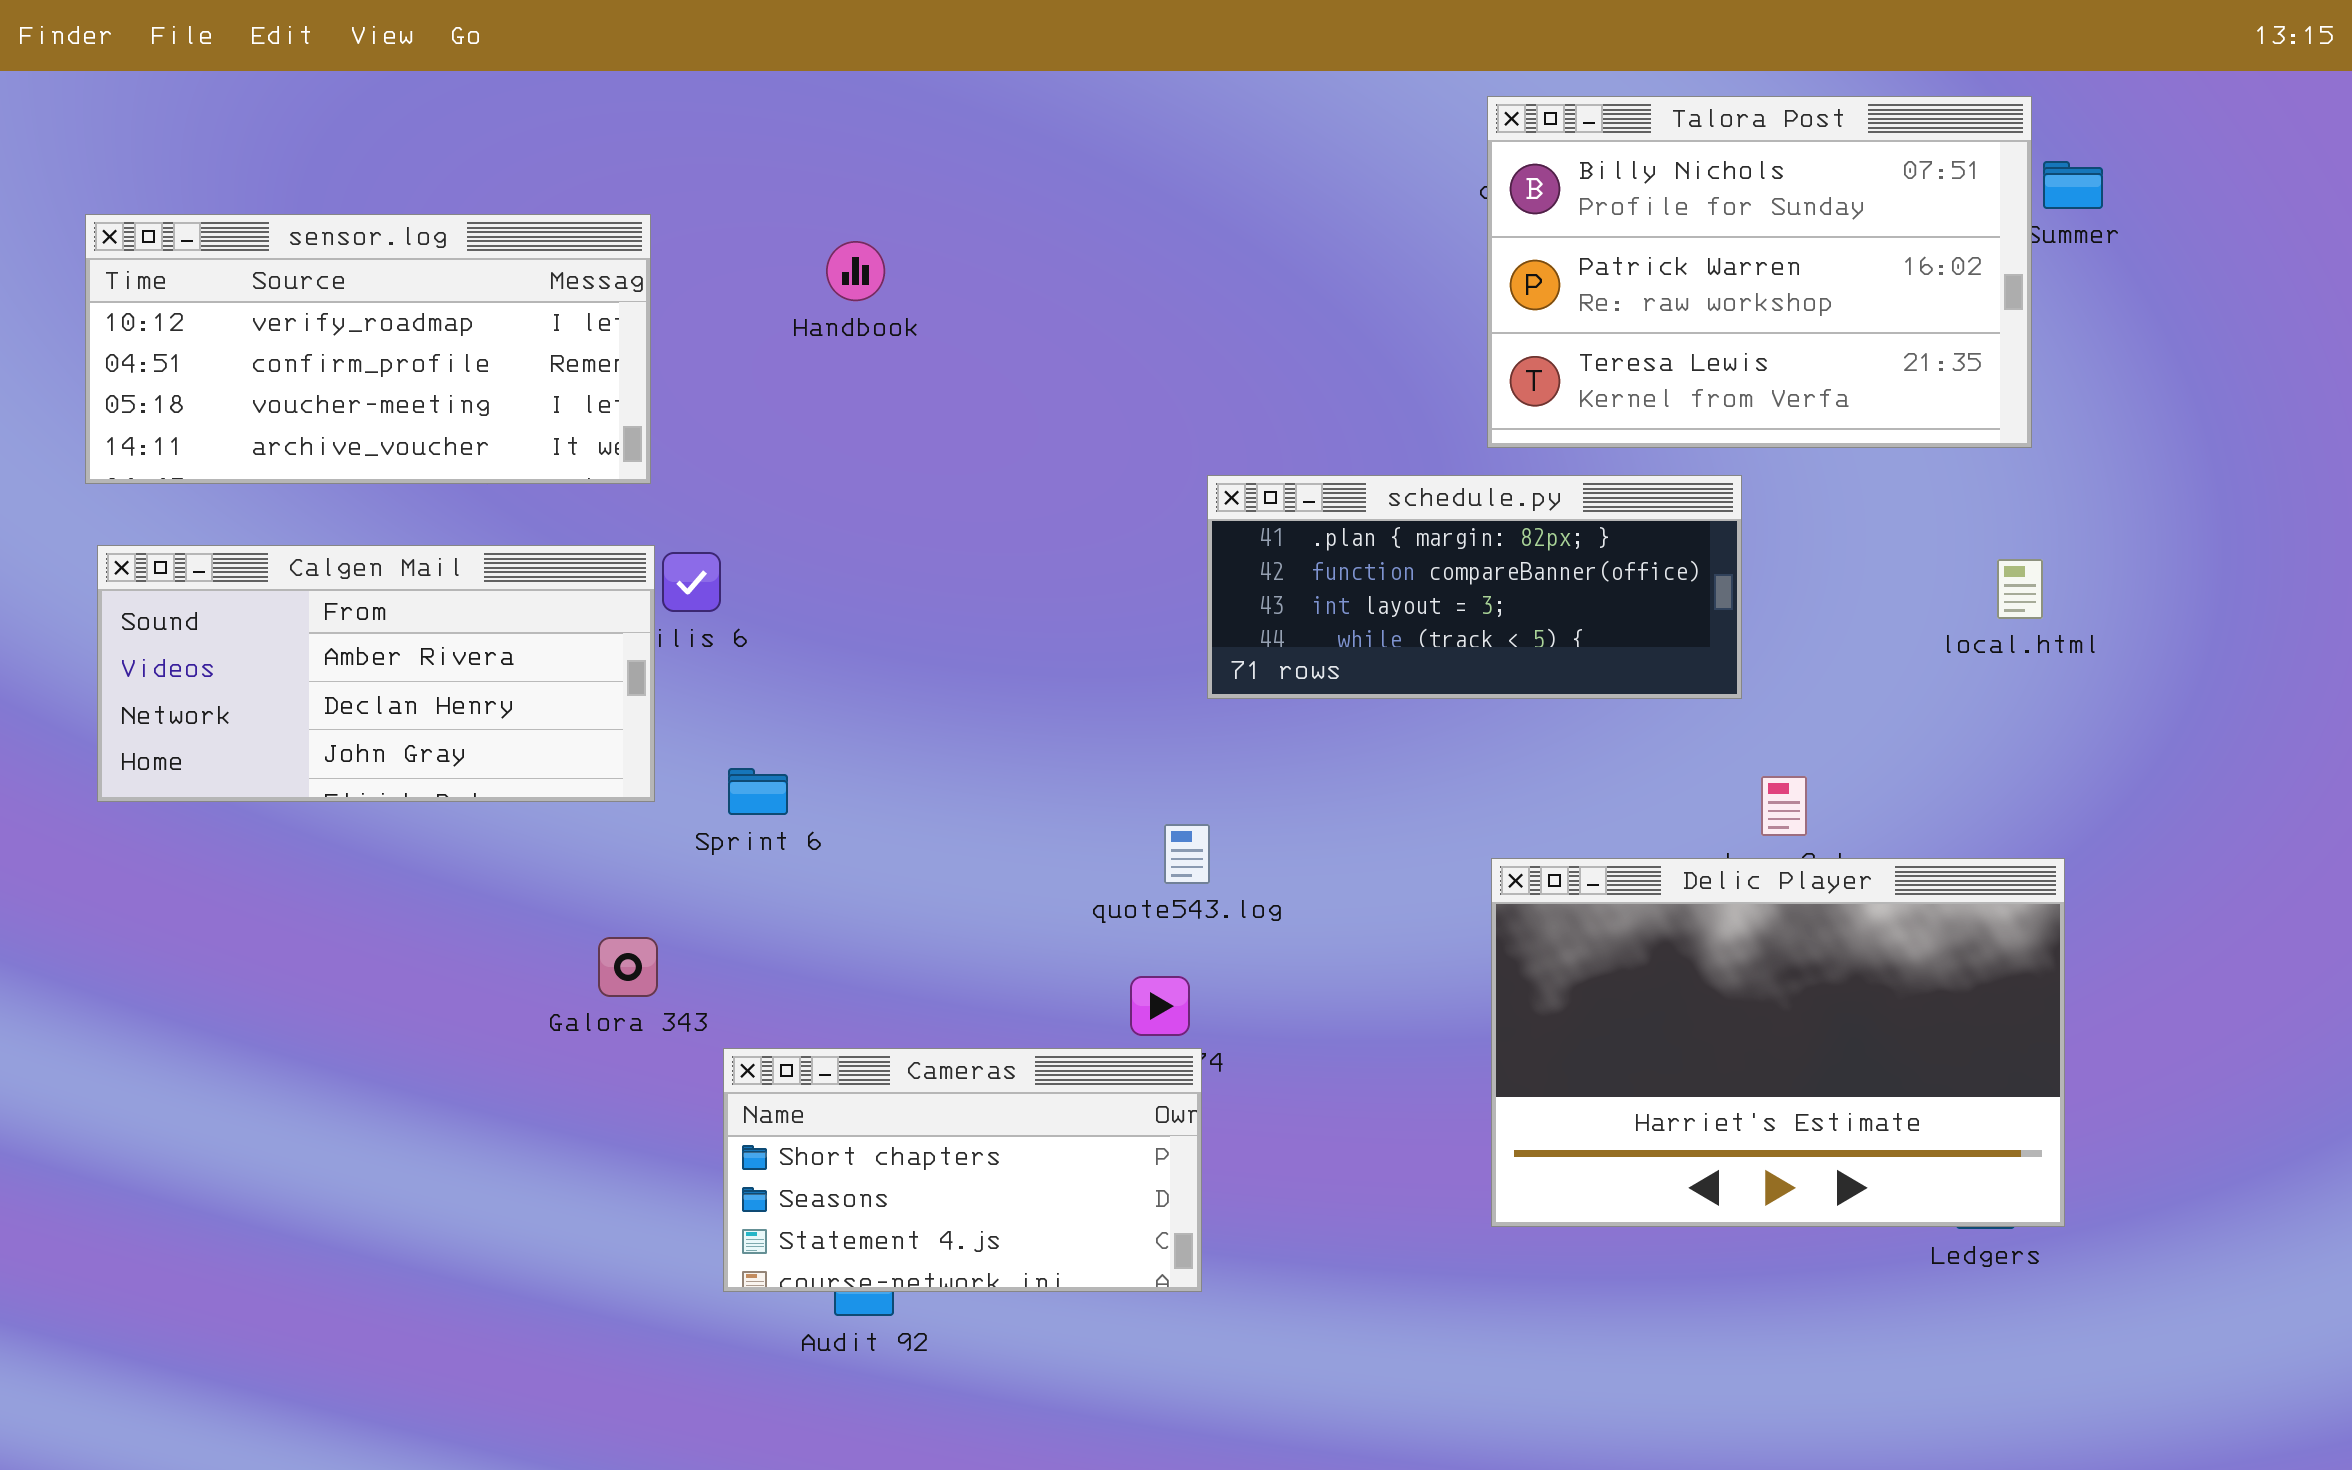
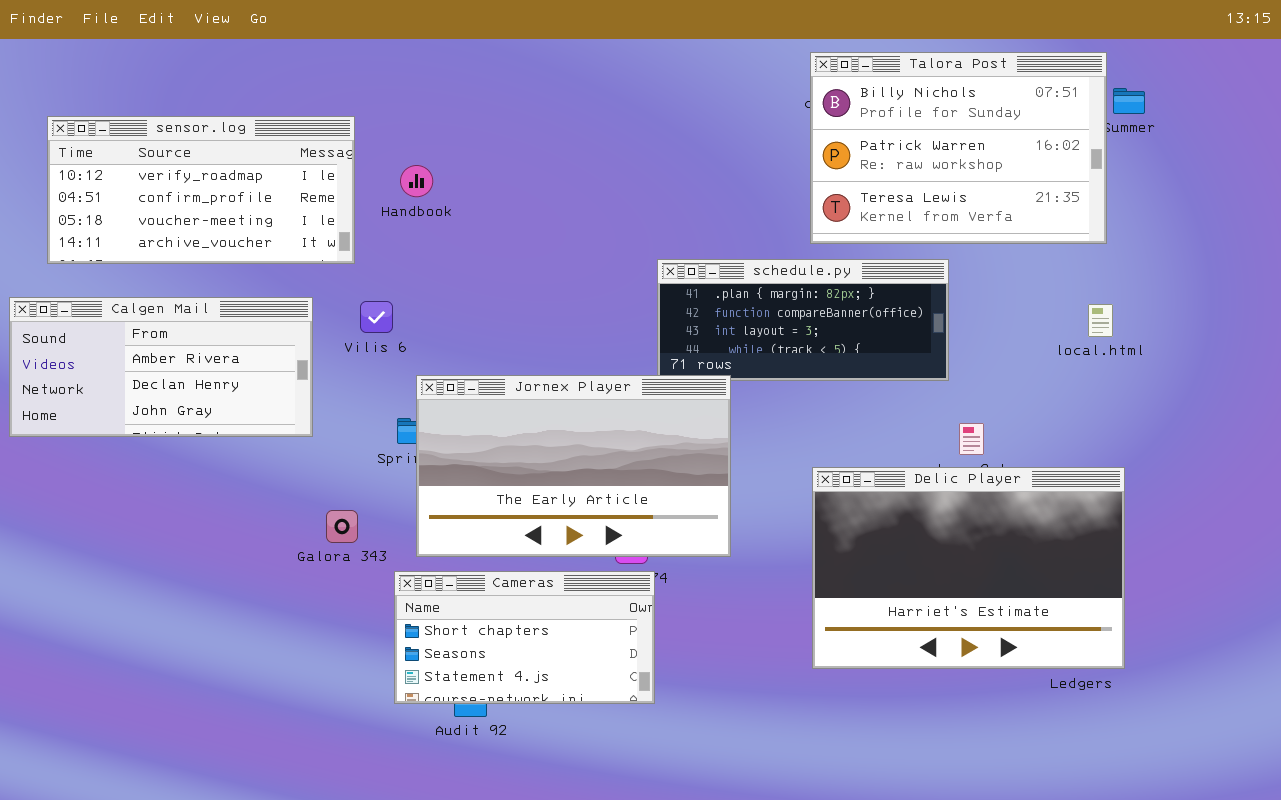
Handbook: [826,241,885,301] -> [400,165,433,197], moved
Calgen Mail: [97,545,655,802] -> [9,297,313,437], moved
Jornex Player: none -> [416,375,731,557], opened

